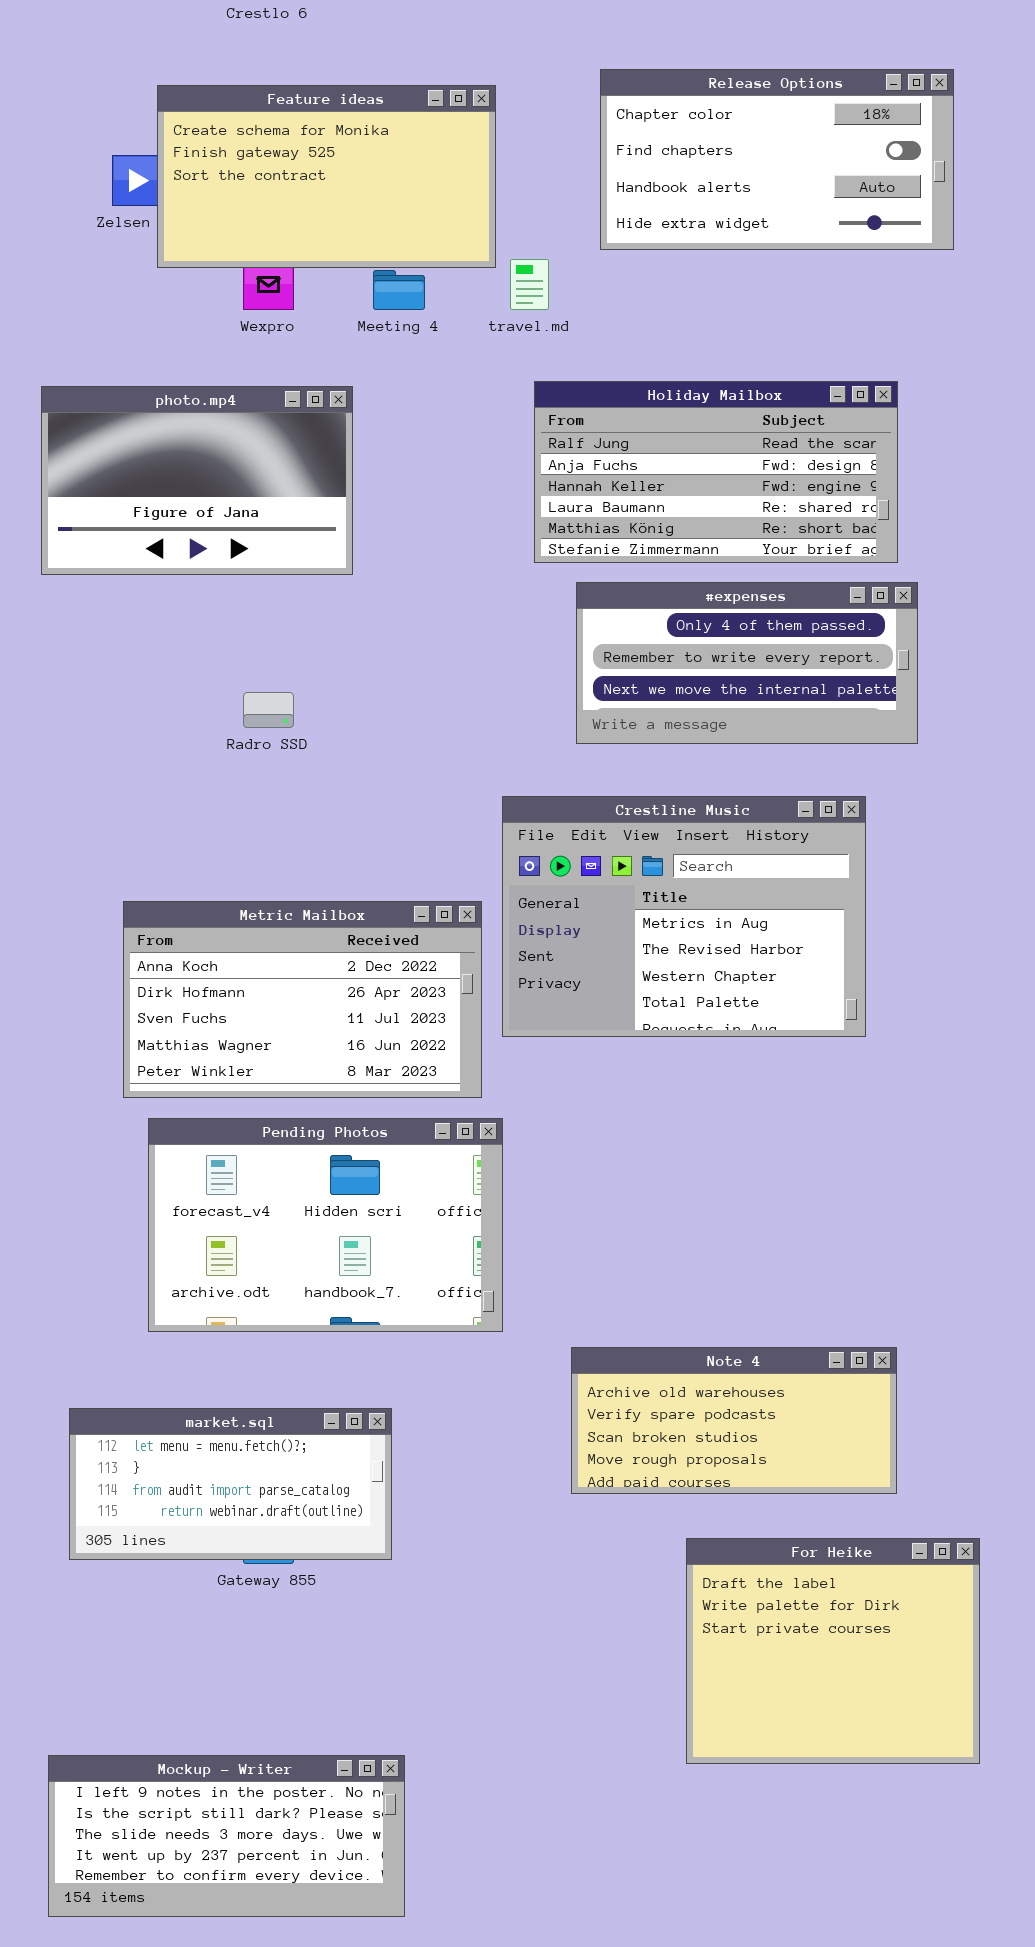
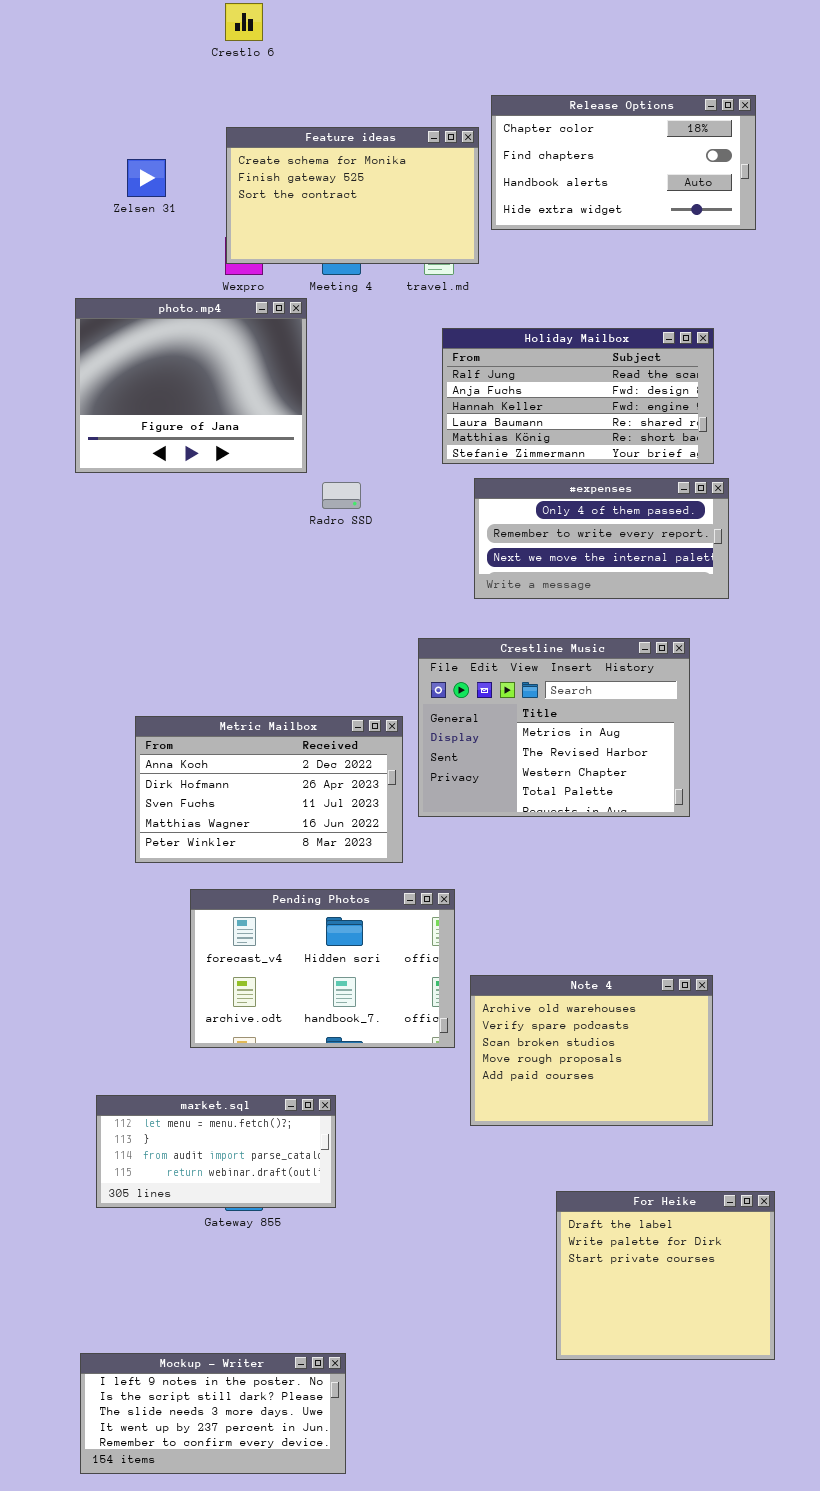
Feature ideas: [157,85,496,268] -> [226,127,479,264], moved
photo.mp4: [41,386,353,575] -> [75,298,307,473], resized
Radro SSD: [243,692,294,728] -> [322,482,361,509], moved
Pending Photos: [148,1118,503,1332] -> [190,889,455,1048], moved
Note 4: [571,1347,897,1494] -> [470,975,713,1126], moved, resized

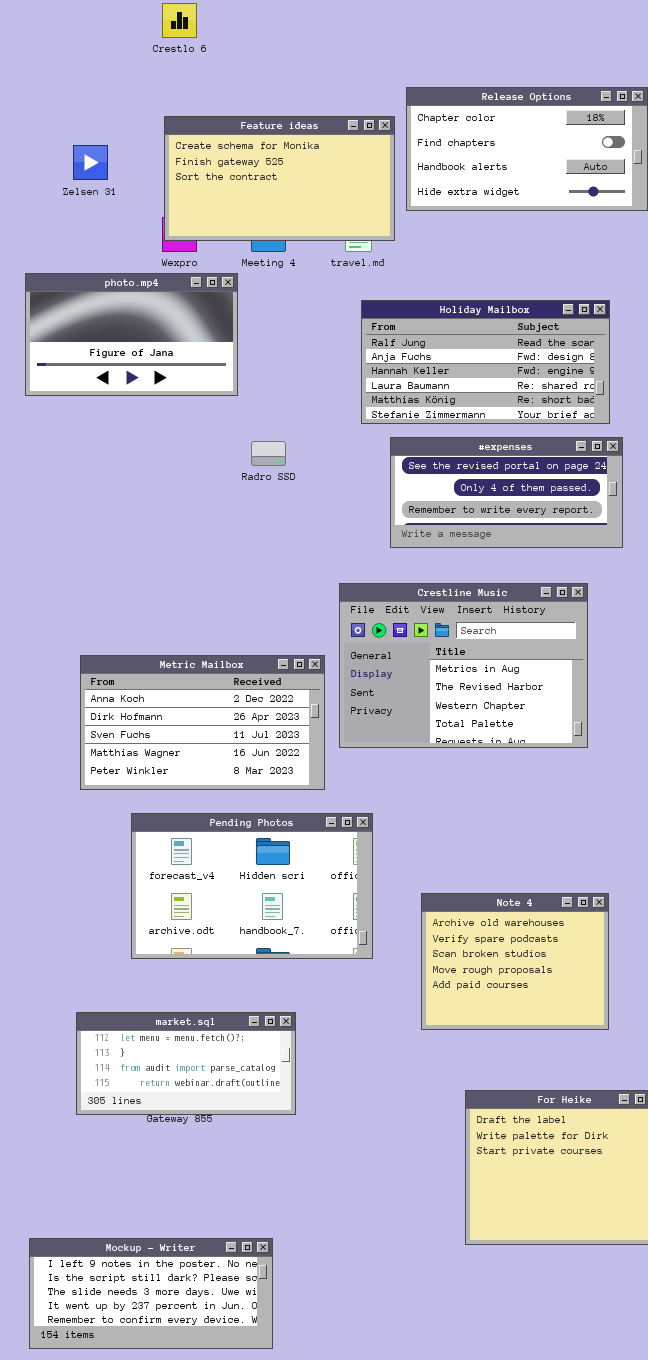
photo.mp4: [75,298,307,473] -> [25,273,238,396], resized
#expenses: [474,478,729,599] -> [390,437,623,548], scrolled up 1 row
Note 4: [470,975,713,1126] -> [421,893,609,1030], resized
market.sql: [96,1095,336,1208] -> [76,1012,296,1115], moved

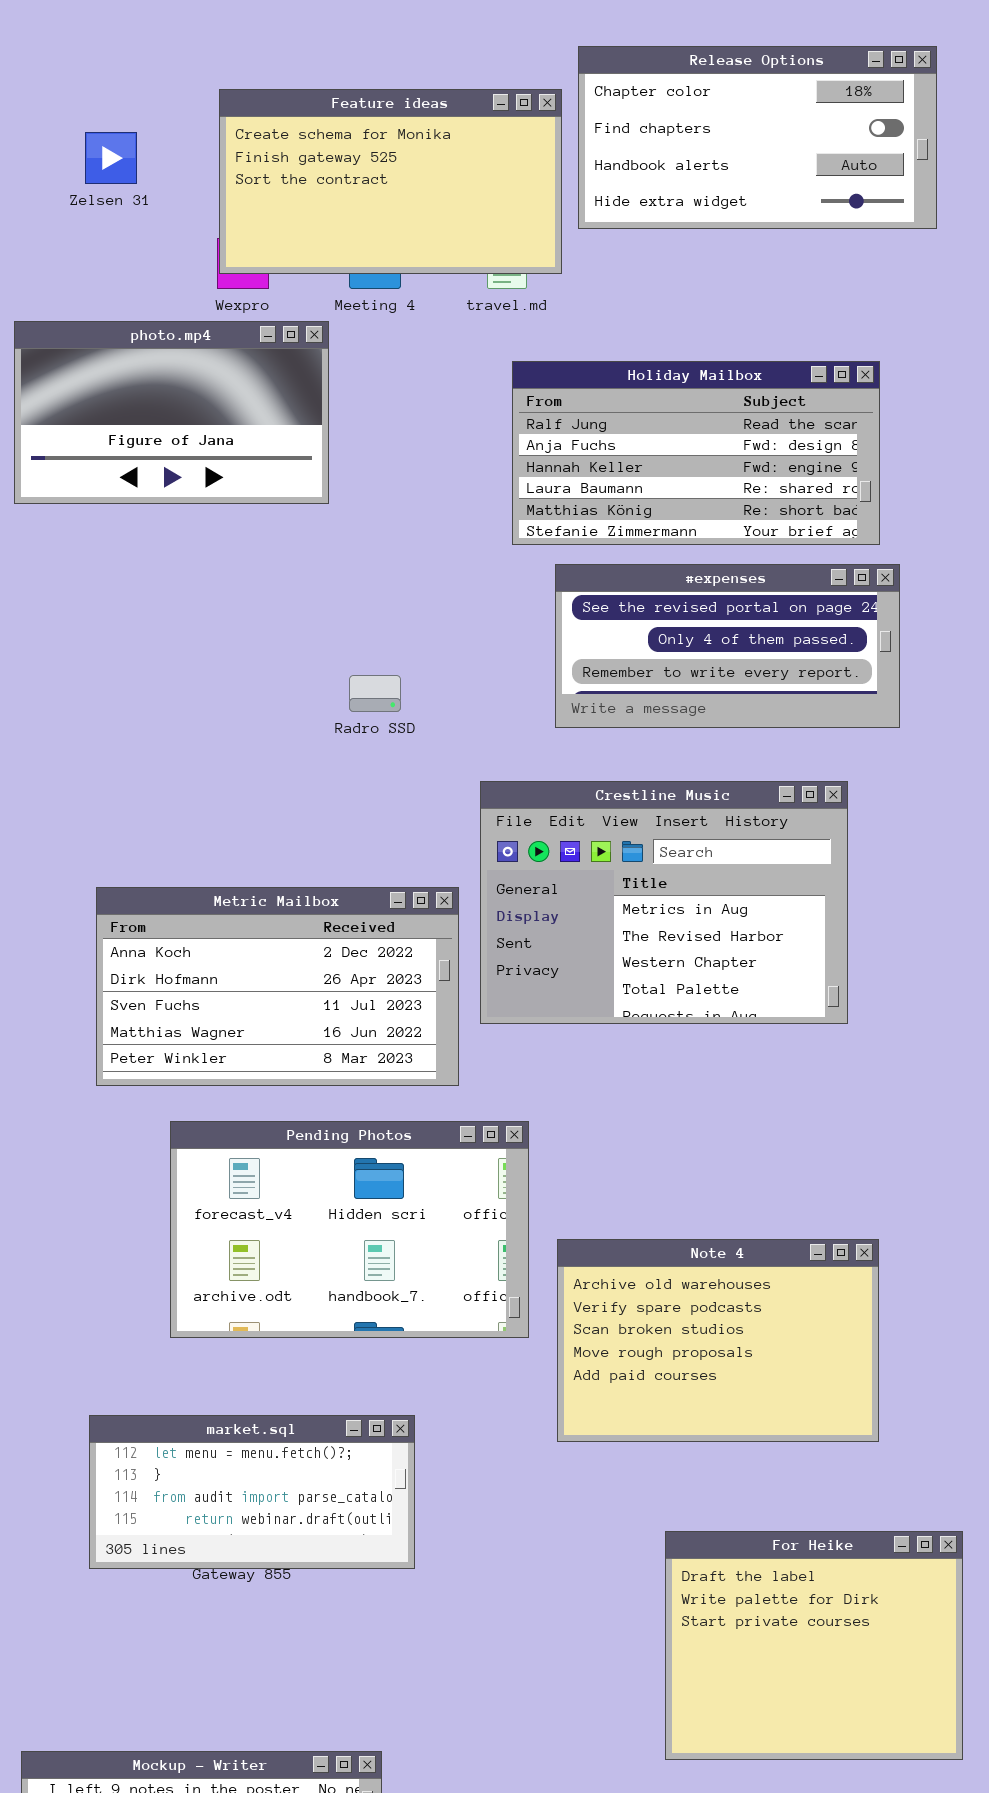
Radro SSD: [251,441,286,466] -> [349,675,401,712], moved
Note 4: [421,893,609,1030] -> [557,1239,879,1442], resized

